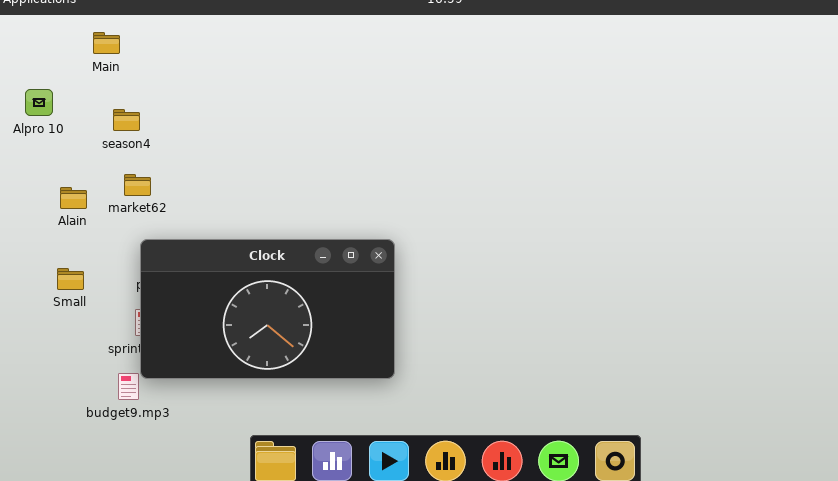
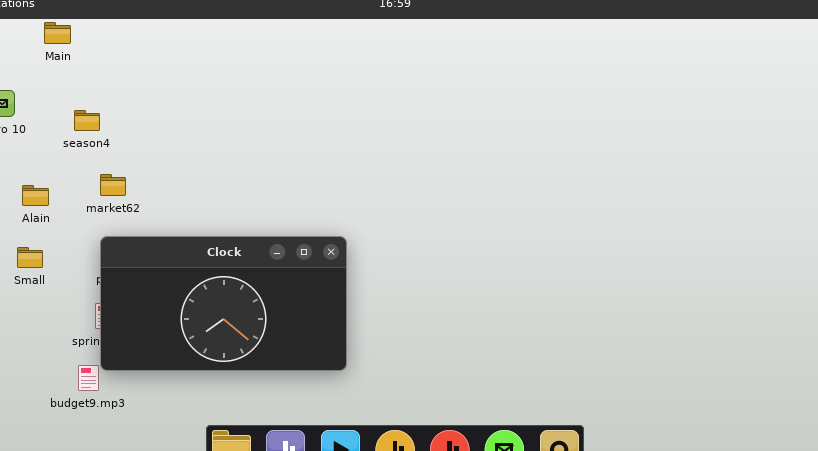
Main: [93,32,120,54] -> [44,22,71,44], moved
market62: [124,174,151,196] -> [100,174,126,196], moved
Small: [57,268,84,290] -> [17,247,43,268], moved

